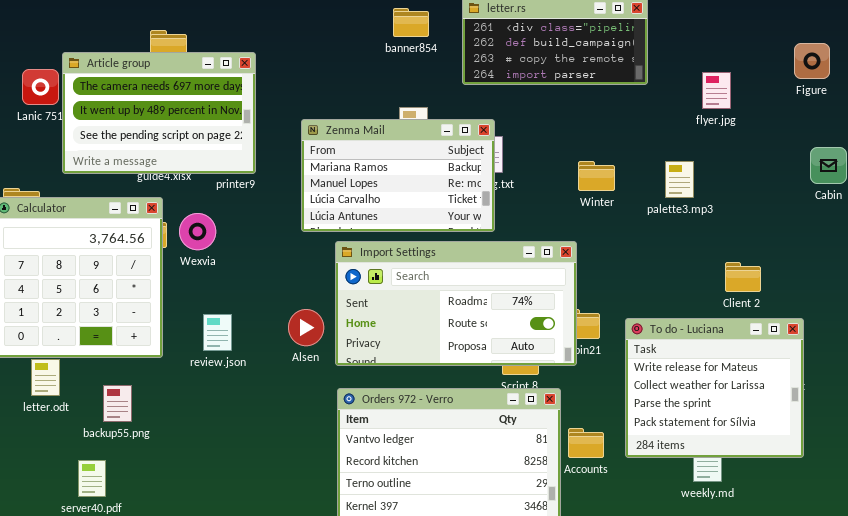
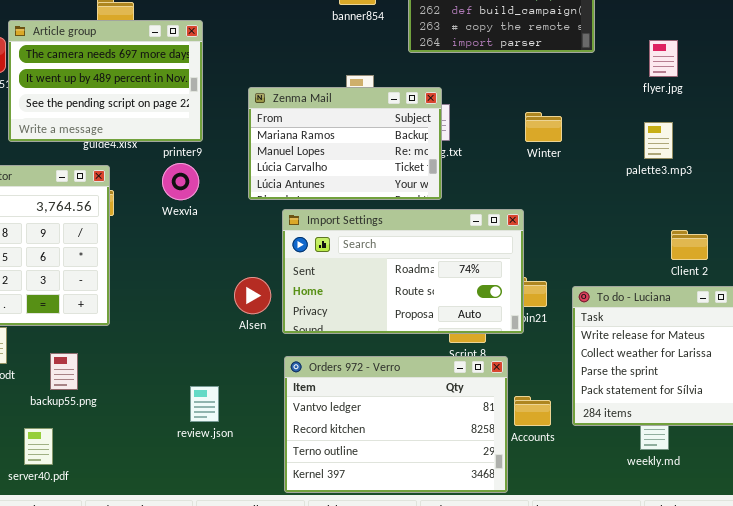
Winter: [578,161,615,191] -> [525,112,562,142], moved
palette3.mp3: [665,161,694,198] -> [644,122,673,159], moved
Wexvia: [179,213,216,250] -> [162,163,199,200], moved
review.json: [203,314,232,351] -> [190,386,219,422], moved

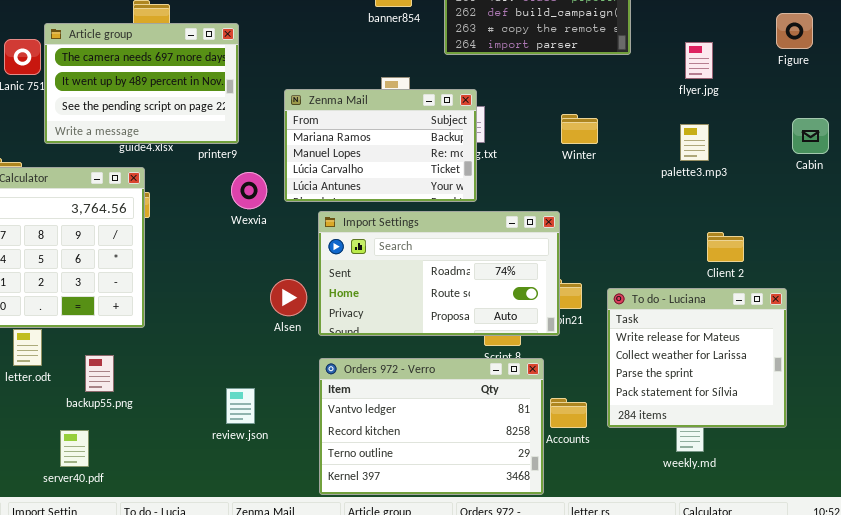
Wexvia: [162,163,199,200] -> [231,172,267,209], moved

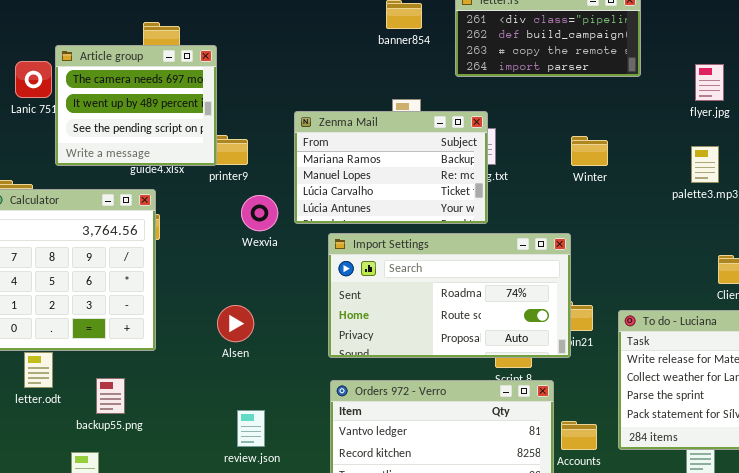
Article group: [44,23,239,144] -> [55,45,217,166], resized
Alsen: [270,279,307,316] -> [217,305,254,342], moved

